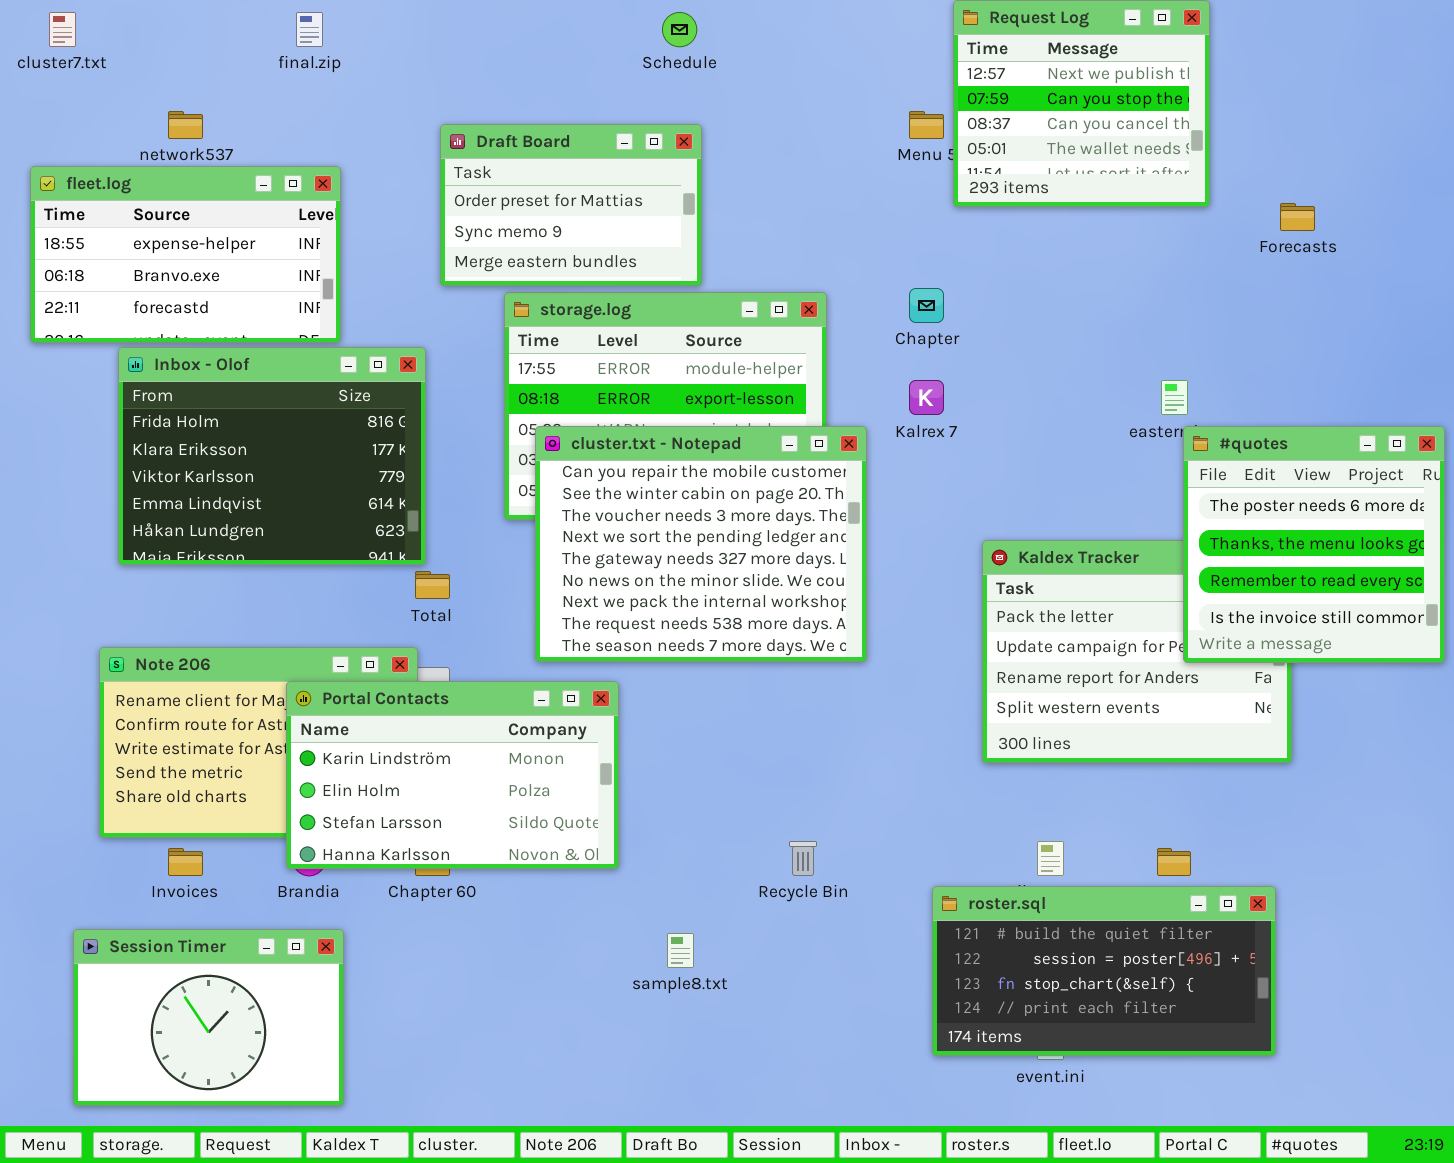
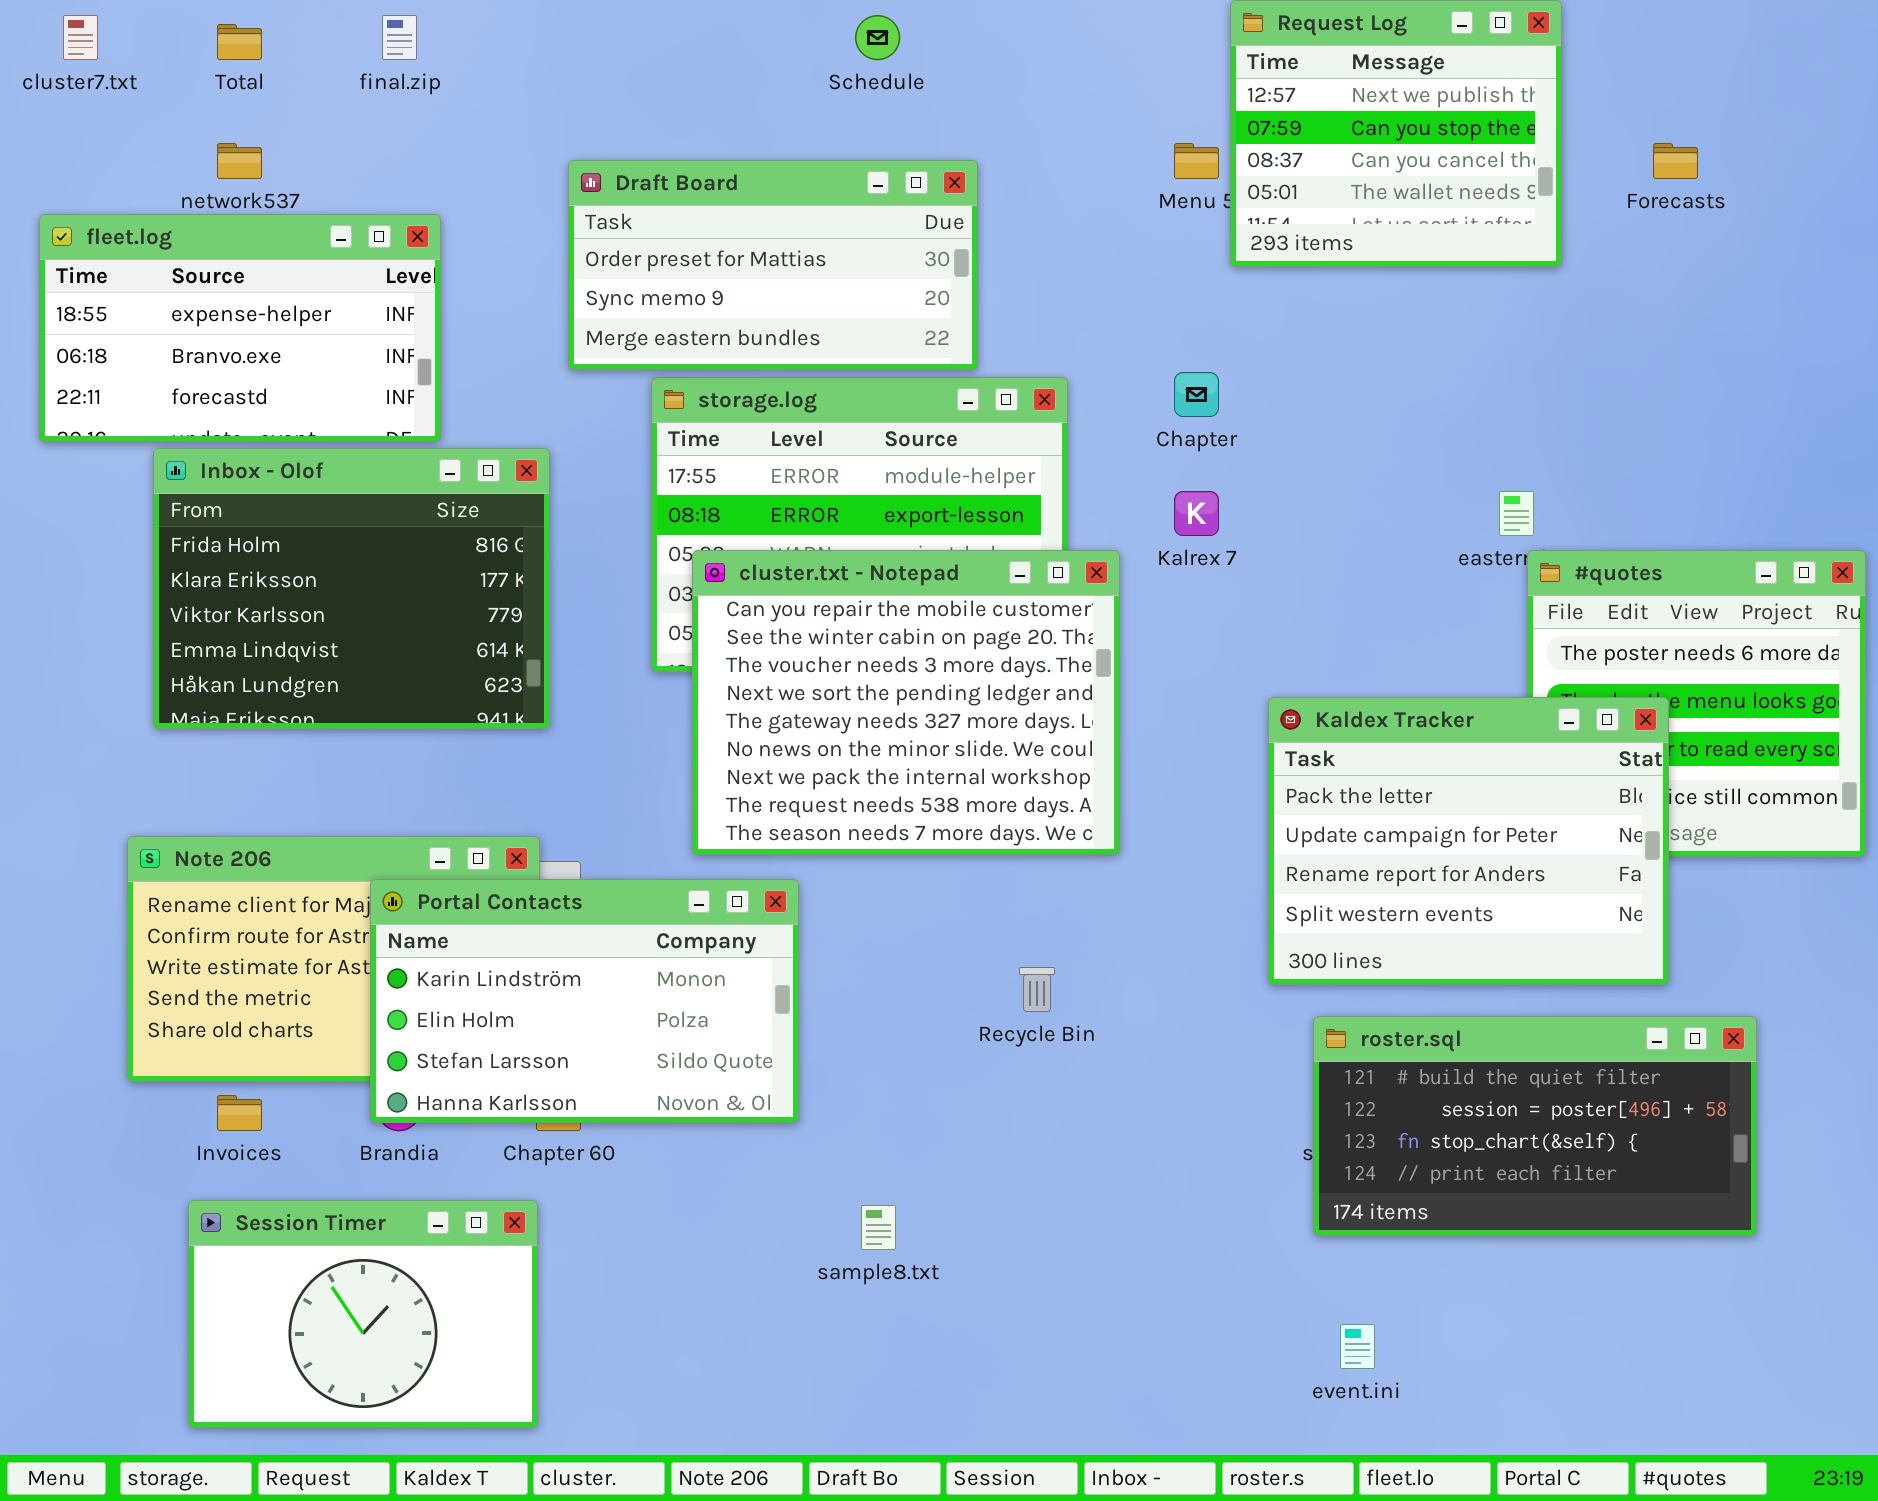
Draft Board: [440,124,702,286] -> [568,160,978,370], resized
Forecasts: [1280,203,1315,231] -> [1653,143,1698,179], moved
Kaldex Tracker: [982,540,1292,763] -> [1268,697,1669,985], raised
Total: [415,571,450,599] -> [217,24,262,60], moved
Recycle Bin: [789,841,817,876] -> [1019,967,1055,1012], moved
roster.sql: [932,886,1276,1056] -> [1313,1016,1757,1236], moved
Session Timer: [73,929,344,1106] -> [188,1200,538,1428], moved

